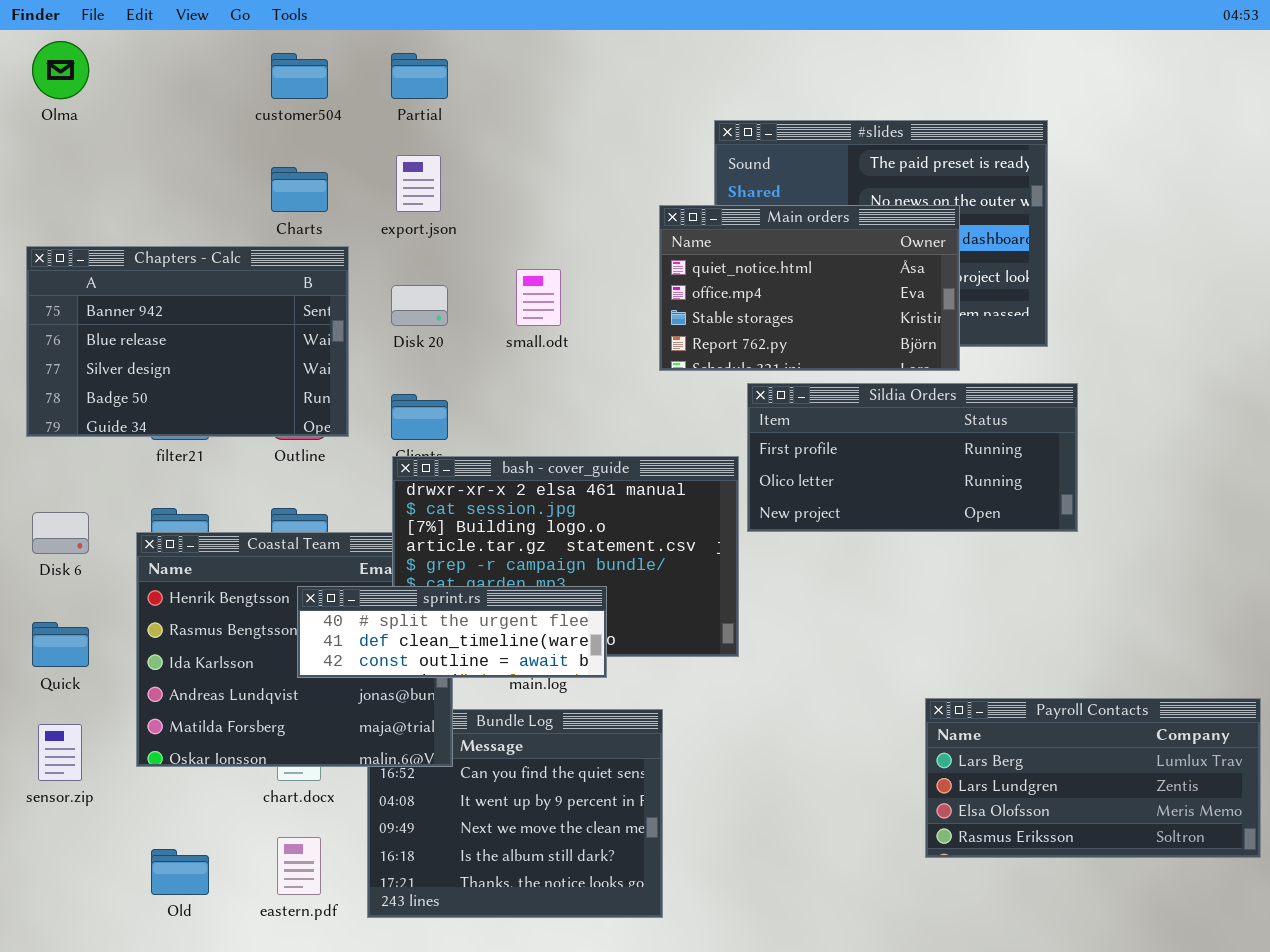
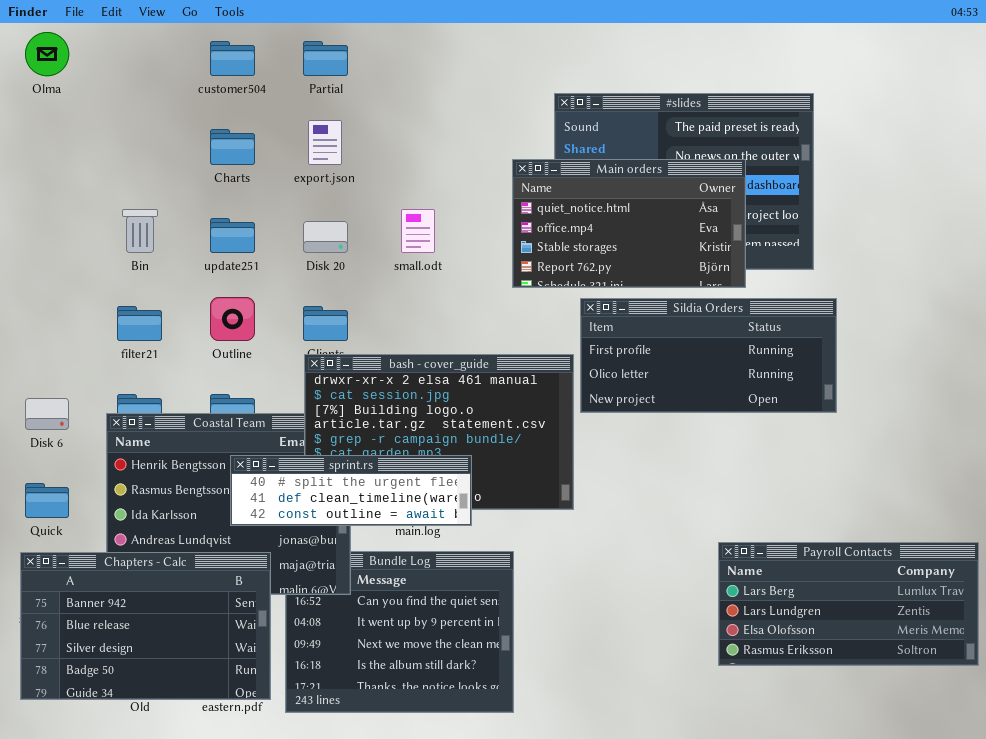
Chapters - Calc: [26,246,349,437] -> [20,552,271,700], moved

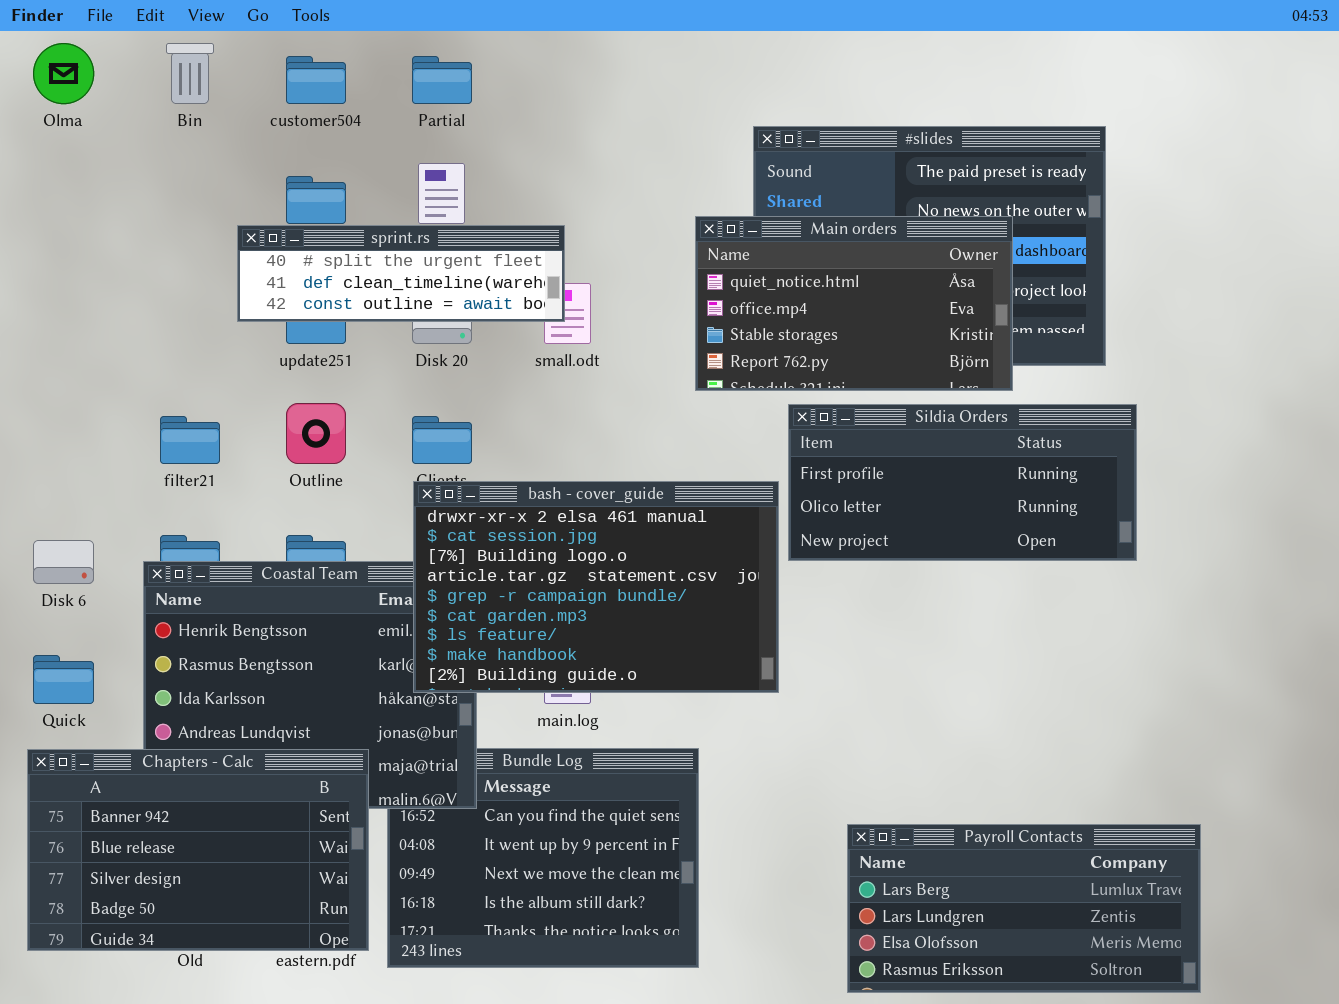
Bin: [122,209,158,253] -> [166,43,214,104], moved
sprint.rs: [230,455,472,526] -> [237,225,565,322], moved
Payroll Contacts: [718,542,979,666] -> [847,824,1201,993], moved

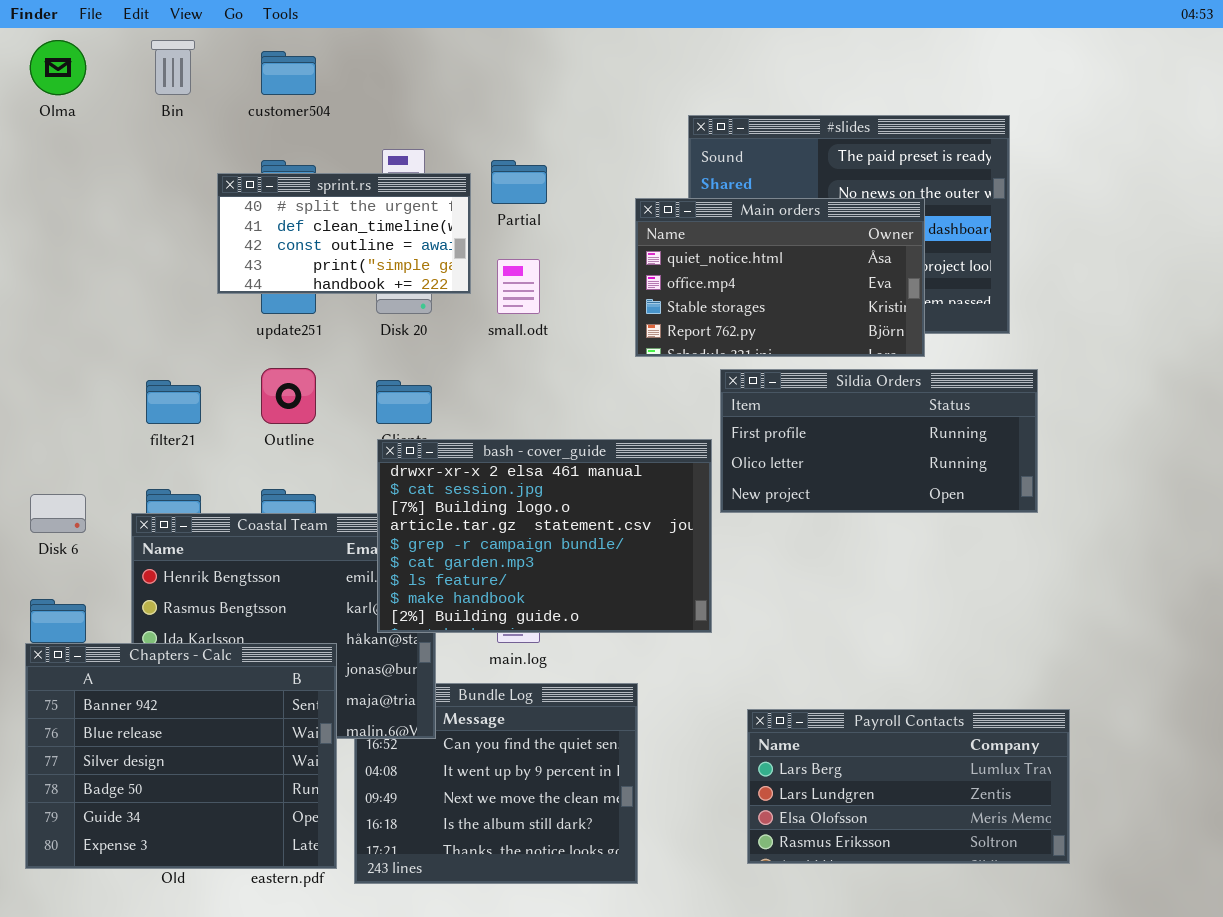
Partial: [412,56,472,104] -> [491,160,547,204], moved
sprint.rs: [237,225,565,322] -> [217,173,471,294], resized
Chapters - Calc: [27,749,369,951] -> [25,643,337,869], resized
Payroll Contacts: [847,824,1201,993] -> [747,709,1070,864], moved

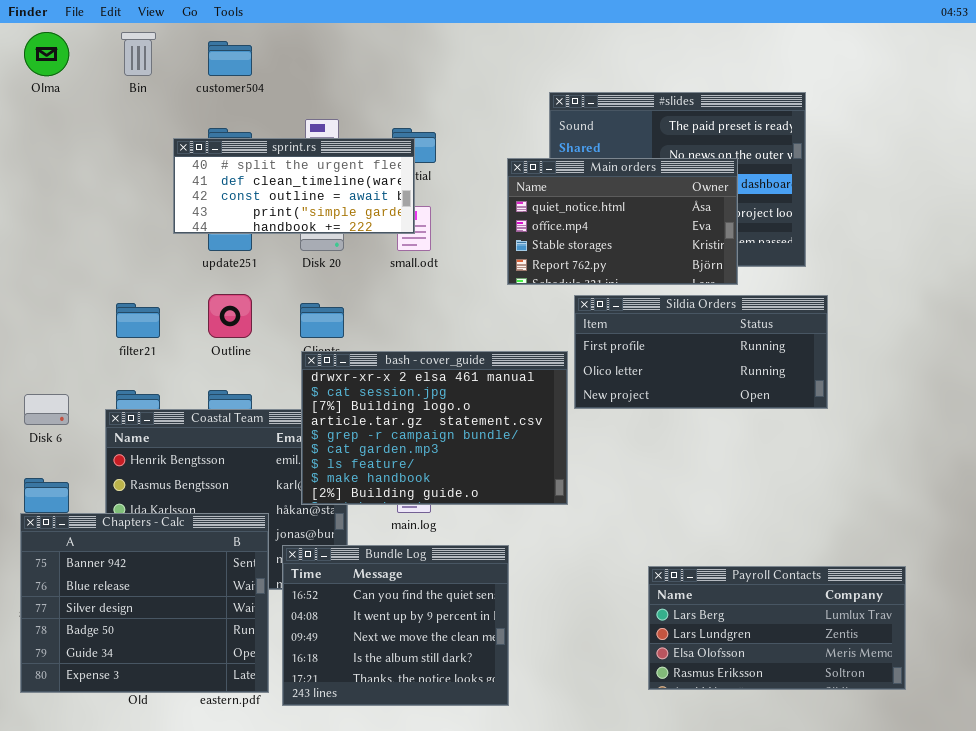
sprint.rs: [217,173,471,294] -> [173,138,415,234], resized
Bundle Log: [354,683,638,884] -> [282,545,509,706], raised
Payroll Contacts: [747,709,1070,864] -> [648,566,906,690], moved

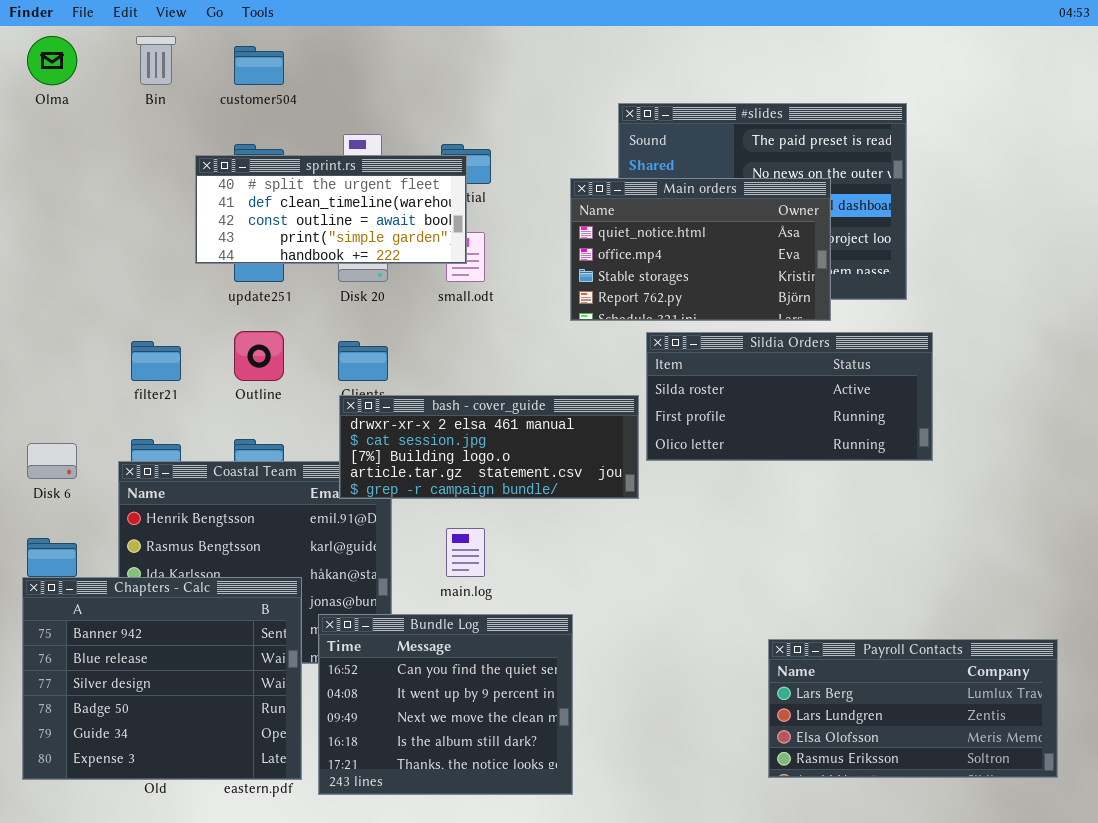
Sildia Orders: [574,295,828,409] -> [646,332,933,461], scrolled up 1 row
bash - cover_guide: [301,351,568,505] -> [339,395,639,499], resized
Payroll Contacts: [648,566,906,690] -> [768,639,1058,778], moved

